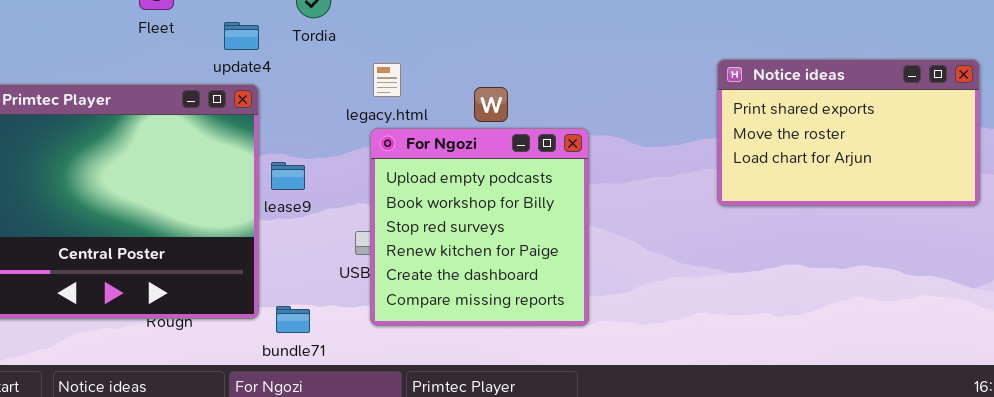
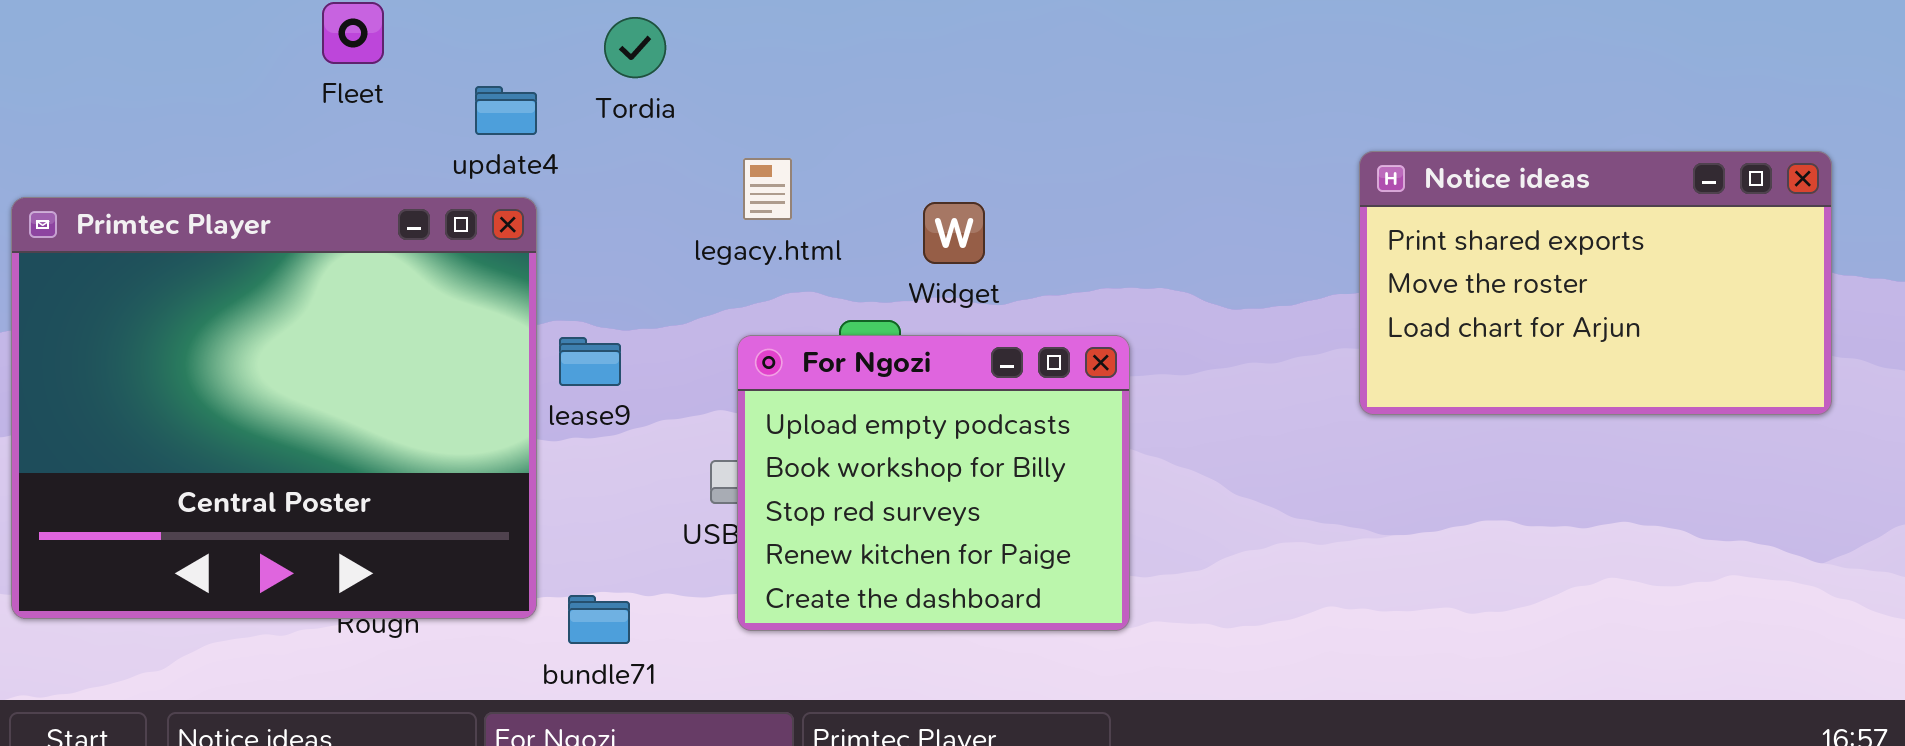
For Ngozi: [370,128,589,326] -> [737,335,1130,631], resized

